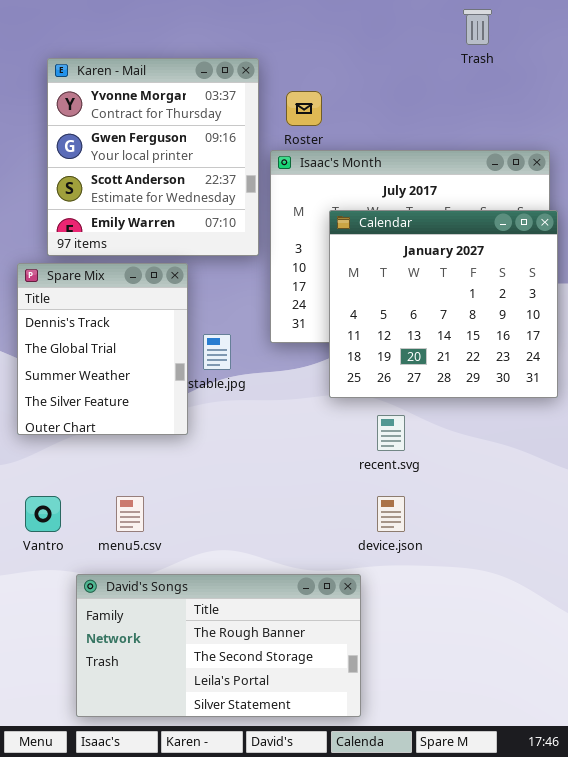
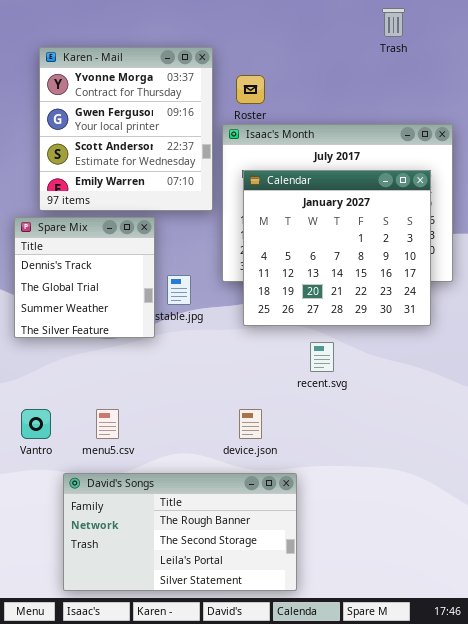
Calendar: [329,210,558,398] -> [243,170,431,326], moved
Spare Mix: [17,263,188,435] -> [14,217,155,338], resized
device.json: [377,496,405,532] -> [239,409,262,439], moved

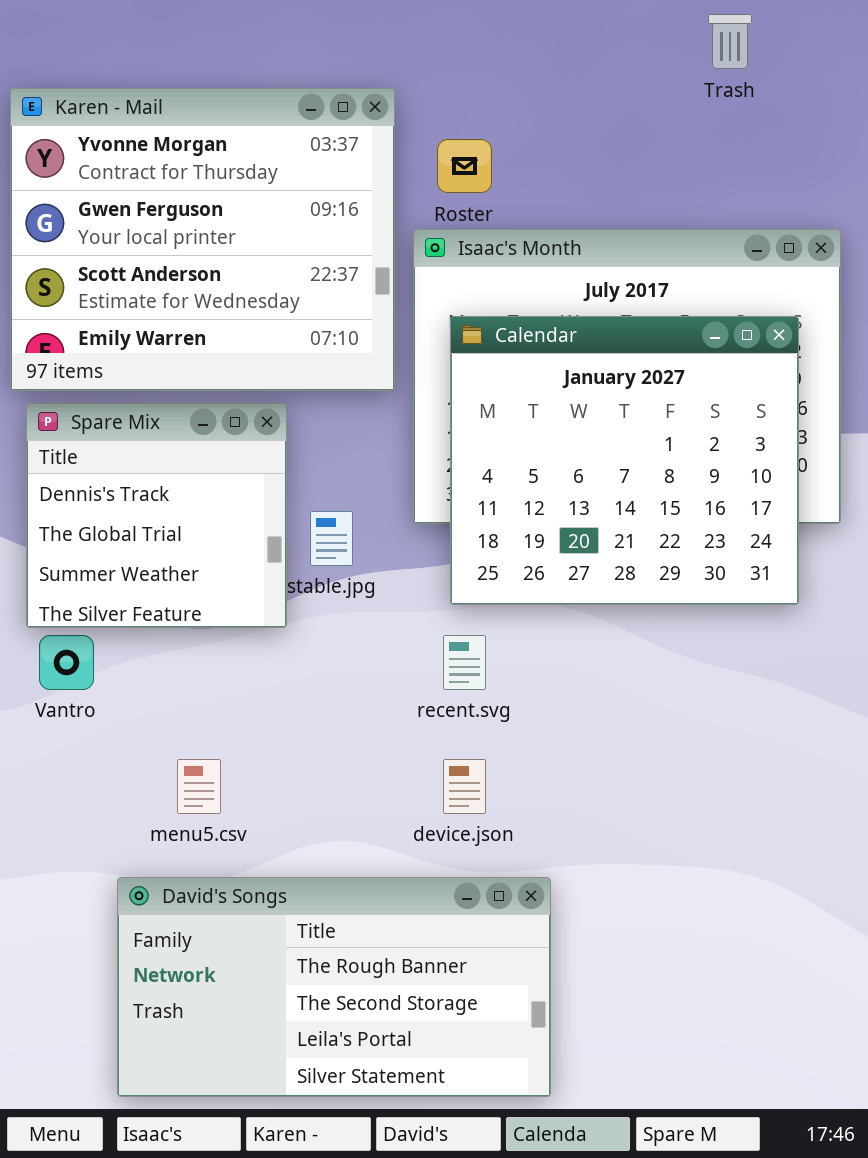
Karen - Mail: [39,47,213,211] -> [10,88,395,391], resized
recent.svg: [310,342,334,372] -> [443,635,486,690], moved
Vantro: [21,409,51,439] -> [39,635,94,690], moved

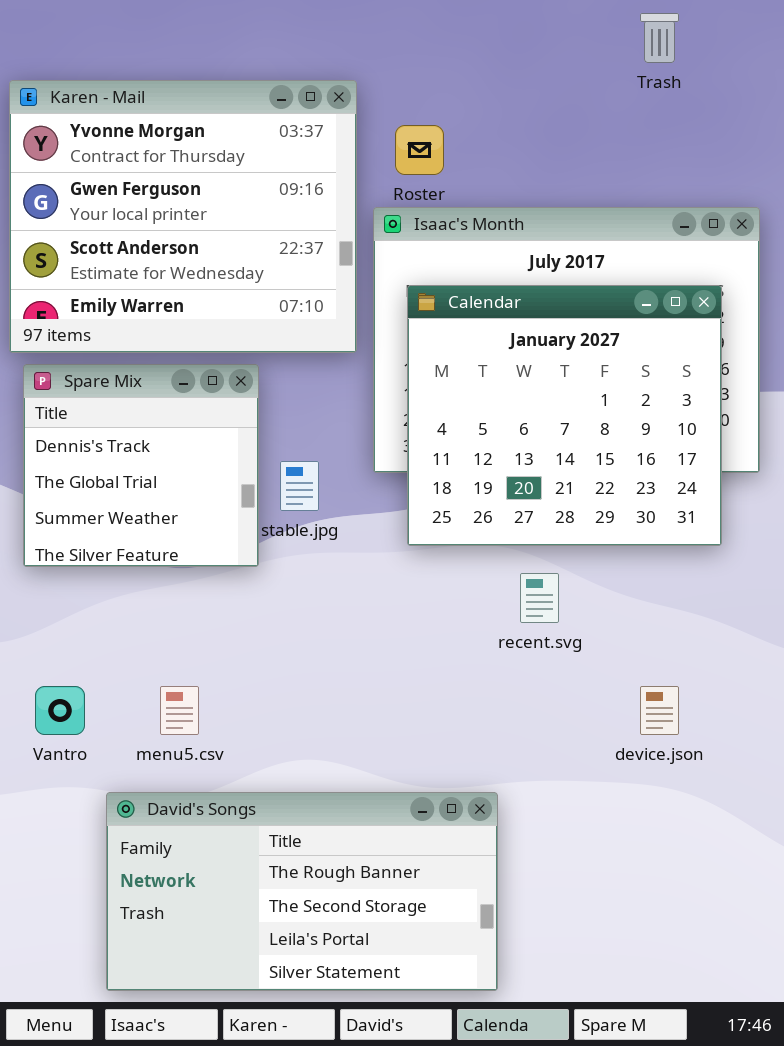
Vantro: [39,635,94,690] -> [35,686,85,735], moved
recent.svg: [443,635,486,690] -> [520,573,559,623], moved
device.json: [443,759,486,814] -> [640,686,679,735], moved

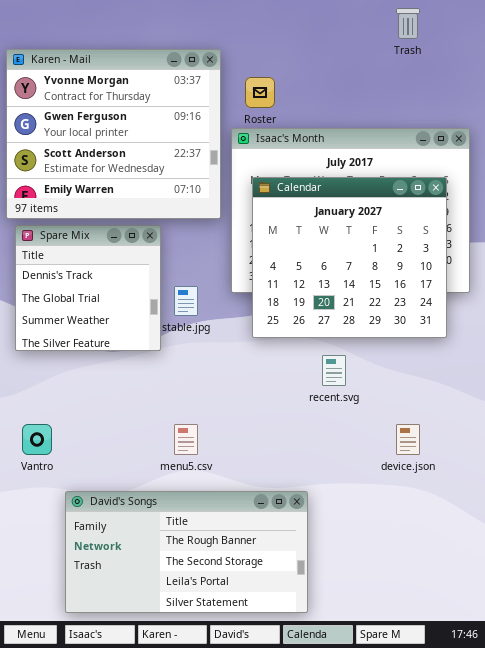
menu5.csv: [160,686,199,735] -> [174,424,198,455], moved

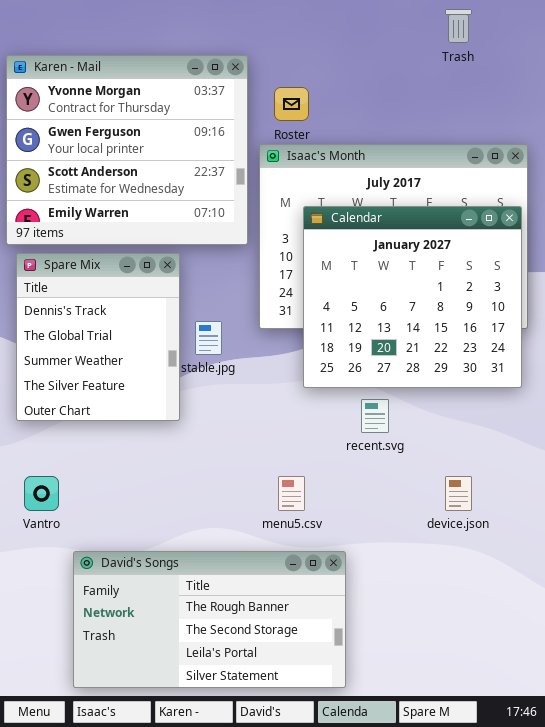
Calendar: [252,177,447,338] -> [303,206,522,388], moved
Spare Mix: [15,225,161,351] -> [16,253,180,421], resized
menu5.csv: [174,424,198,455] -> [278,476,305,511], moved

